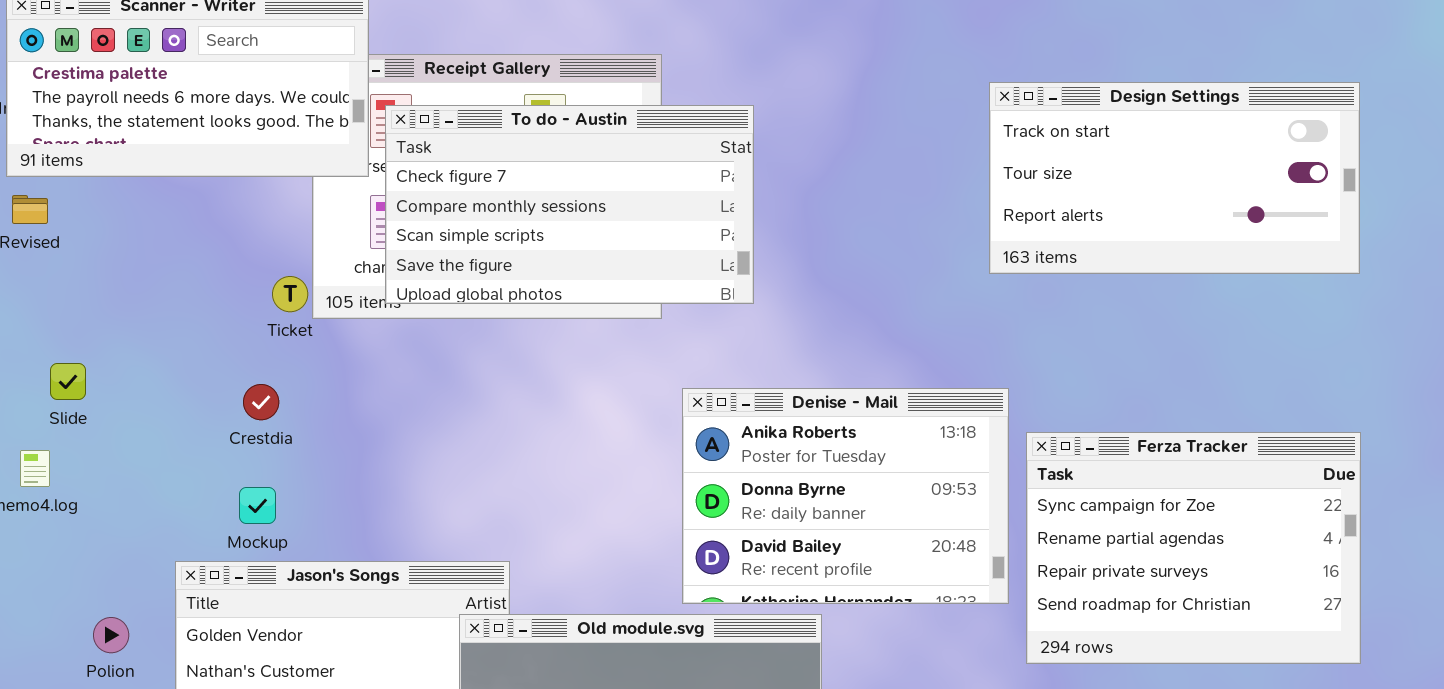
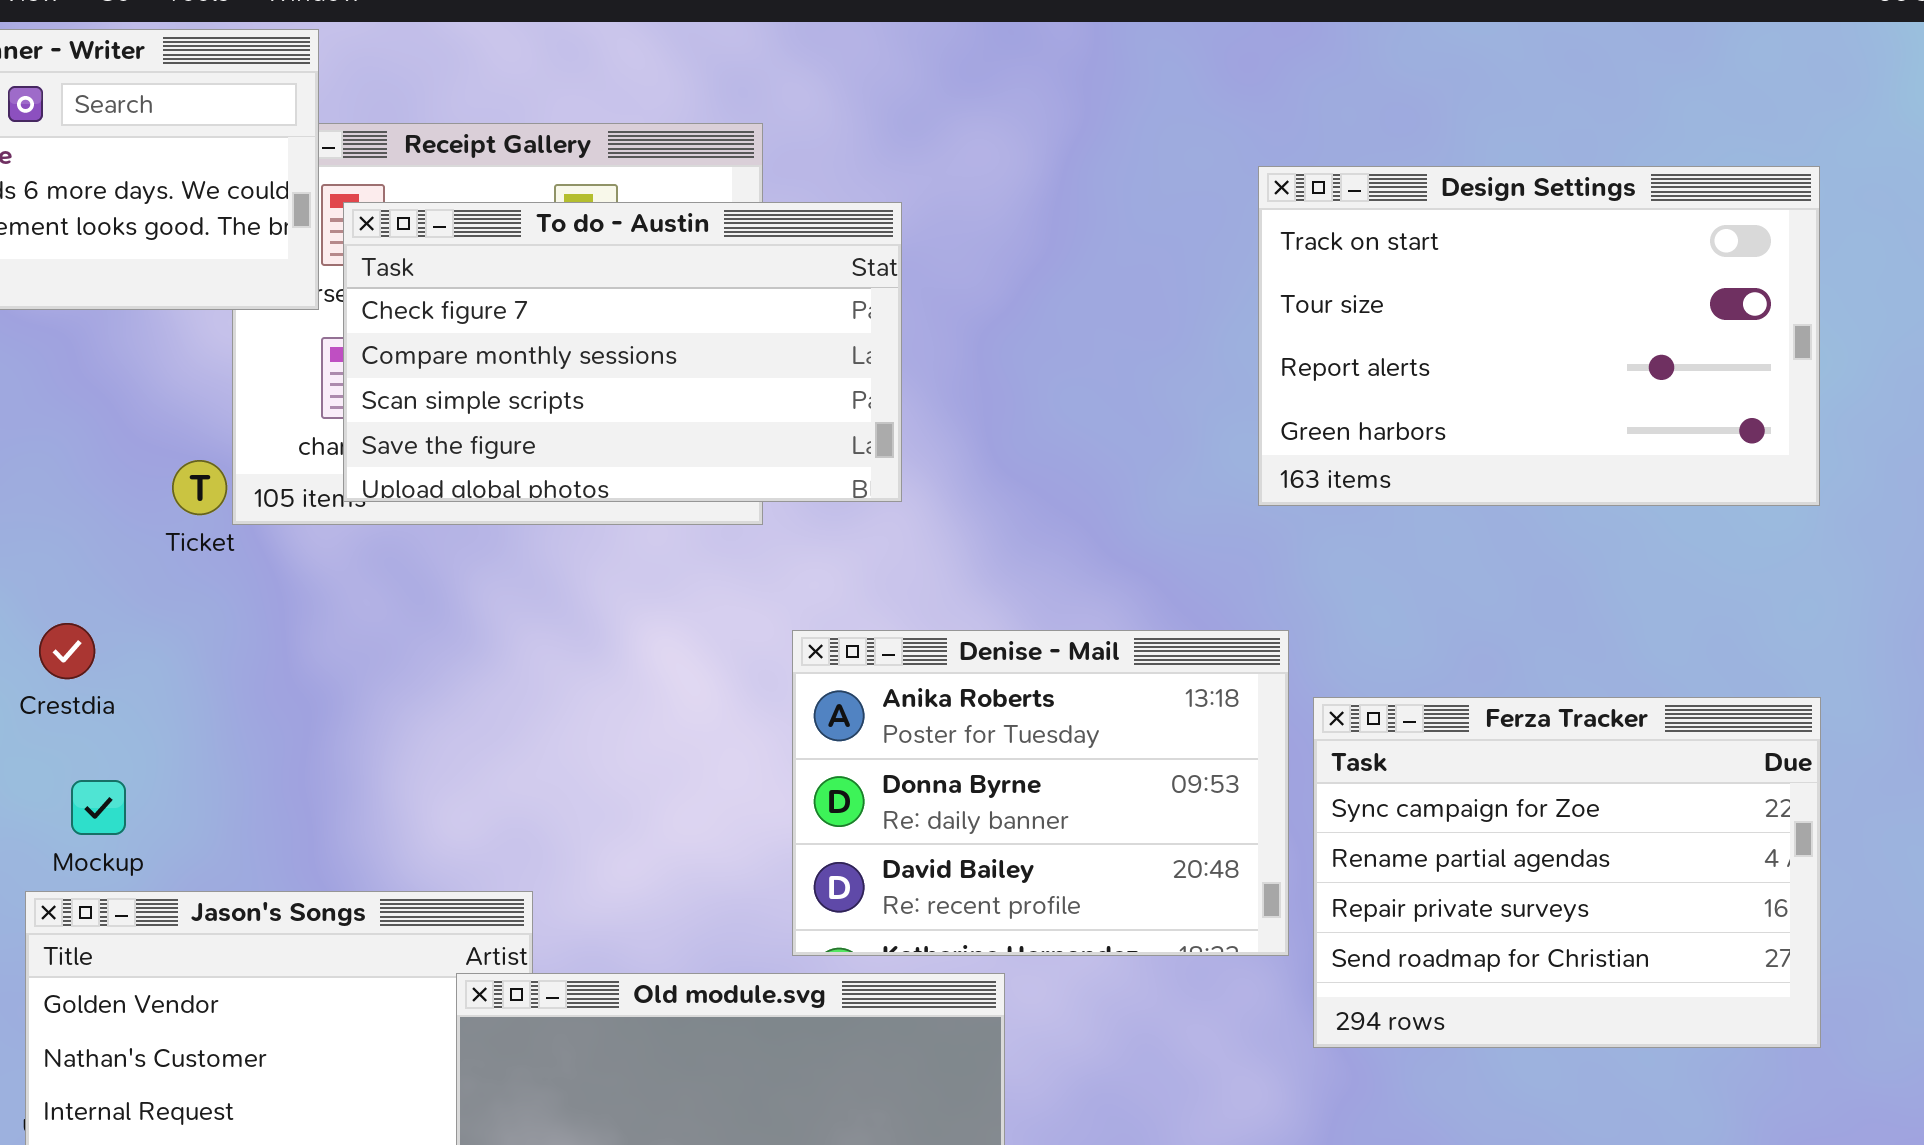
Design Settings: [989,82,1360,274] -> [1258,166,1820,506], resized
Crestdia: [243,384,279,420] -> [39,623,95,679], moved
Mockup: [239,487,276,524] -> [71,780,126,835], moved

